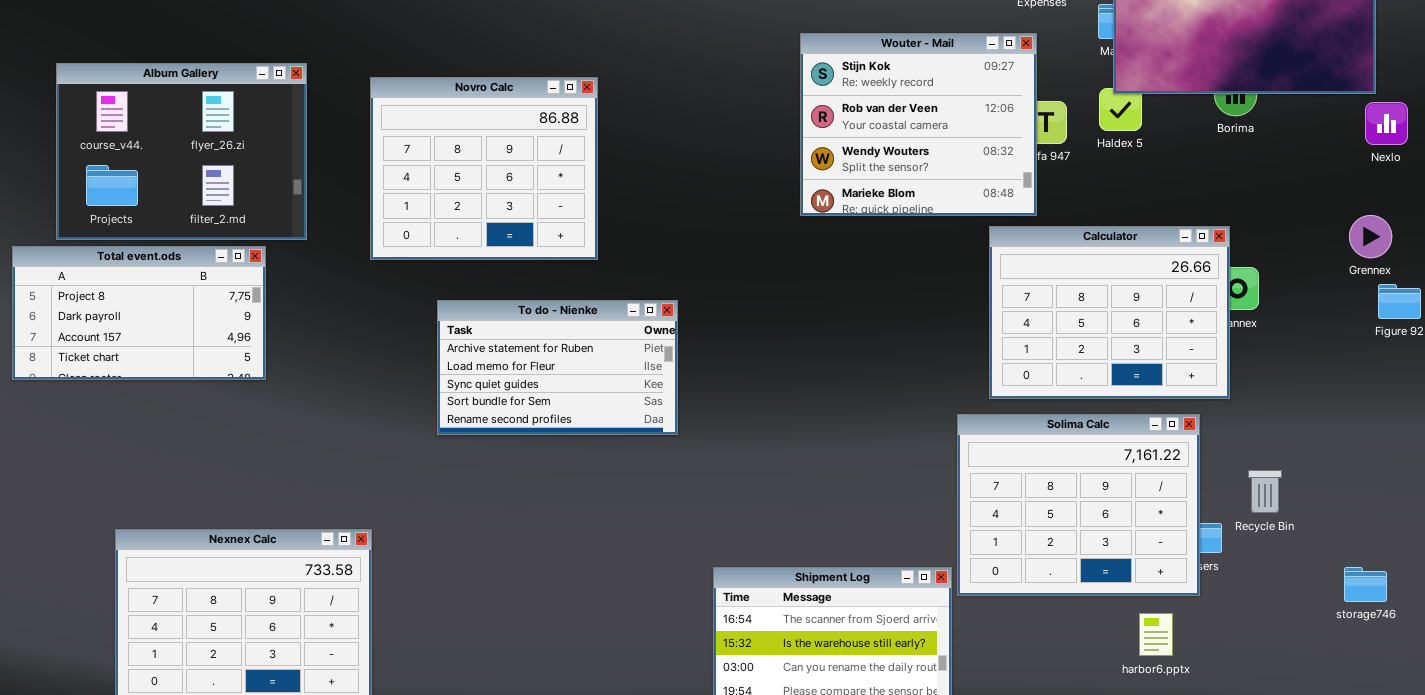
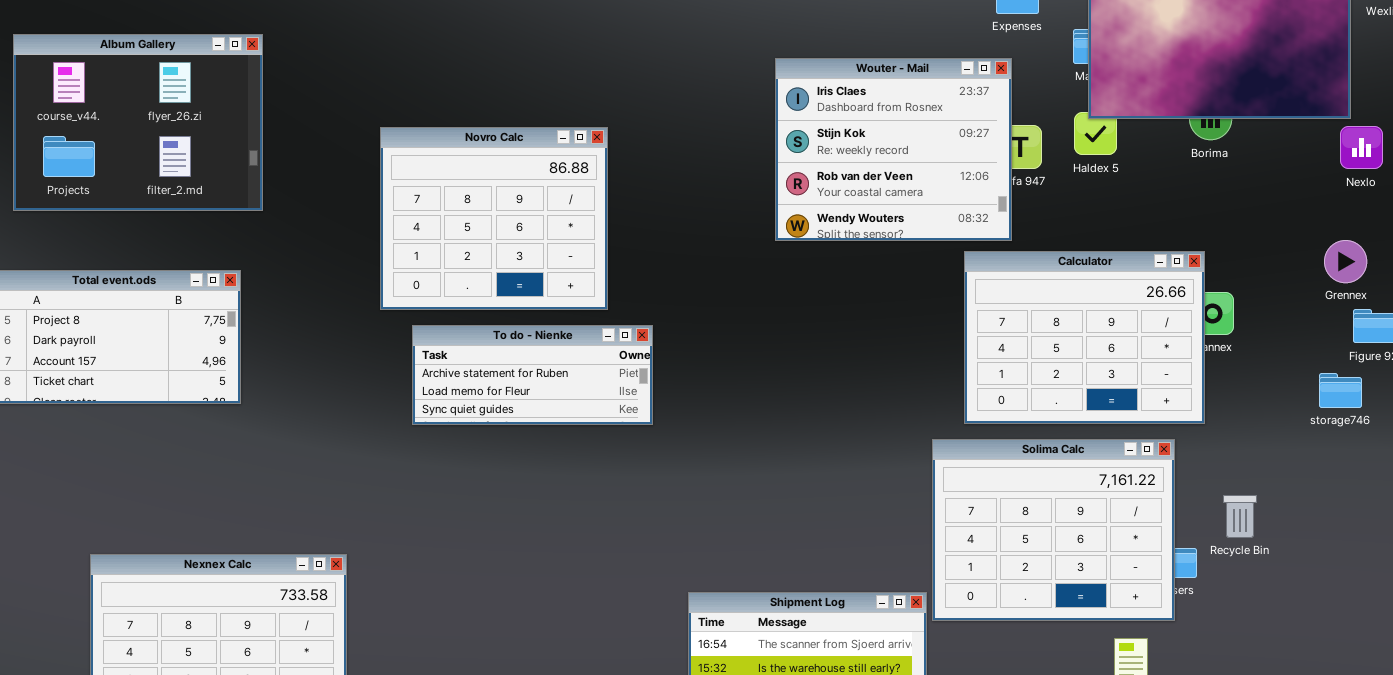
Wouter - Mail: [800,33,1037,216] -> [775,58,1012,241], scrolled up 1 row
Album Gallery: [56,63,307,240] -> [13,34,263,211], moved
Novro Calc: [370,77,598,260] -> [380,127,608,310], moved
To do - Nienke: [437,300,678,435] -> [412,325,653,425], resized
storage746: [1344,567,1387,602] -> [1319,373,1362,408], moved

